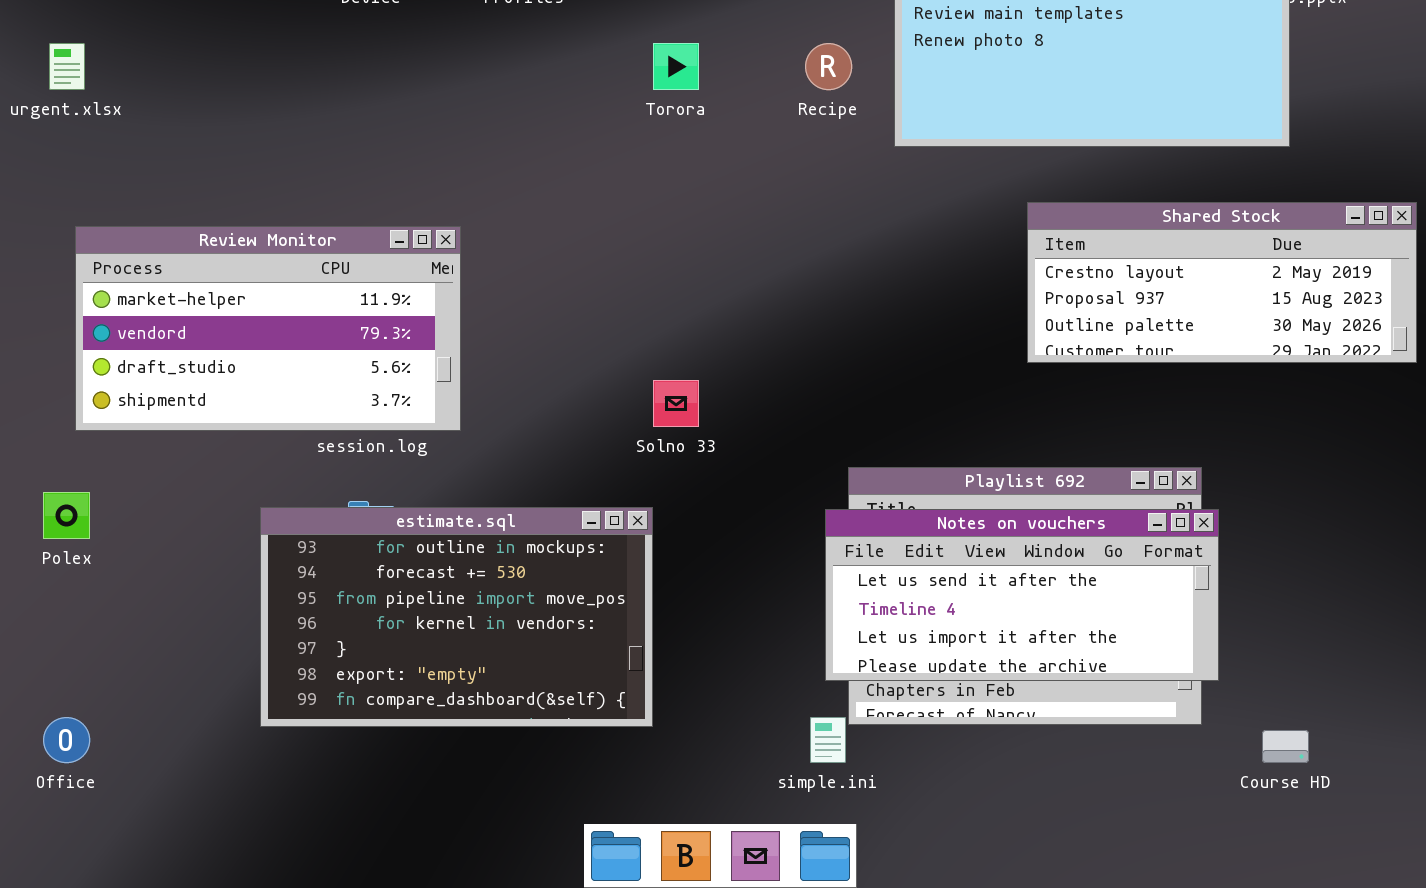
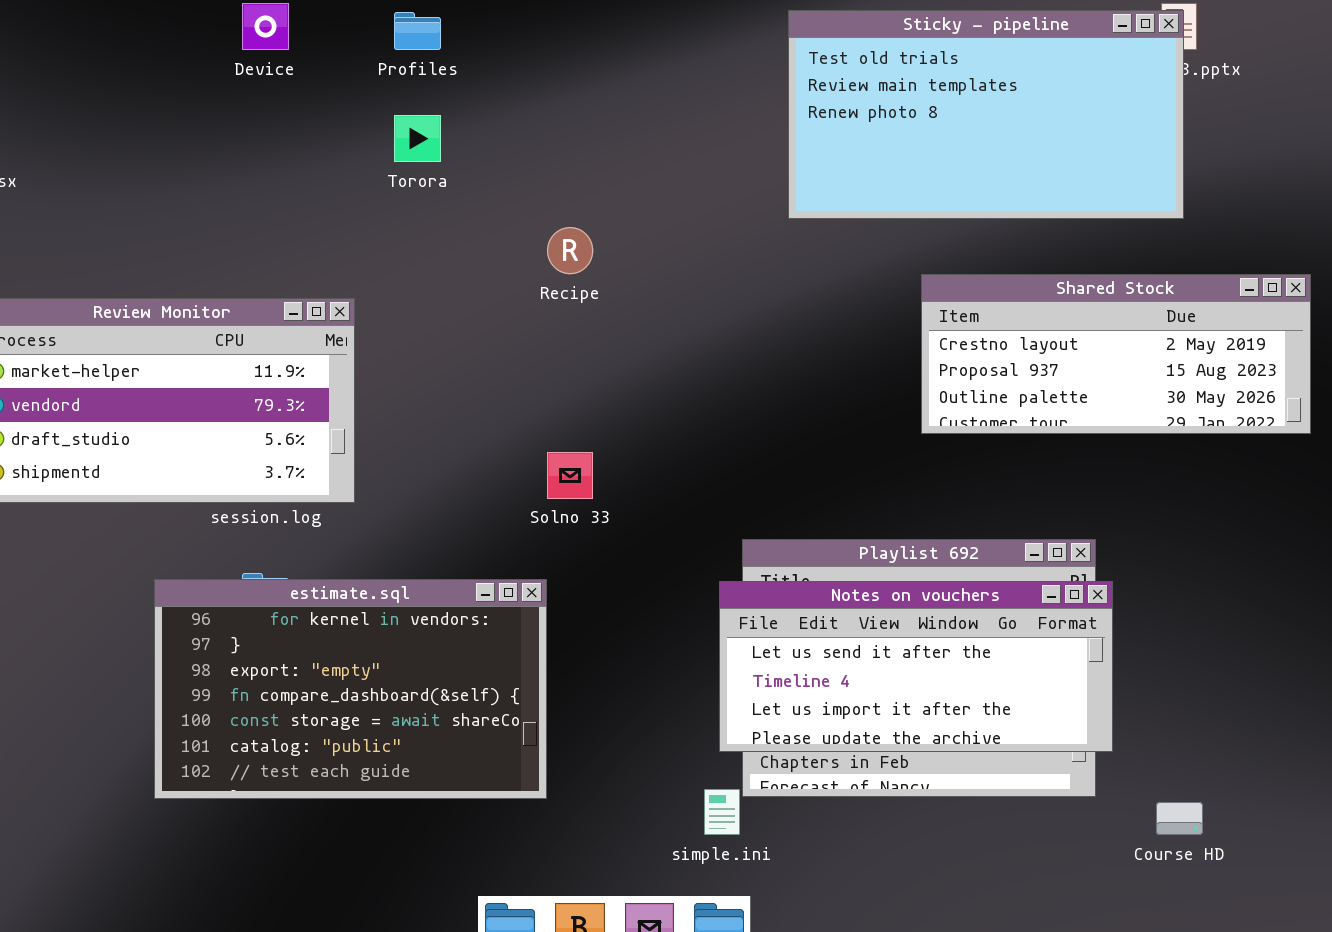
Torora: [653,43,699,90] -> [394,115,441,162], moved
Recipe: [805,43,852,90] -> [547,227,593,274], moved
estimate.sql: [260,507,653,727] -> [154,579,547,799], scrolled down 3 rows

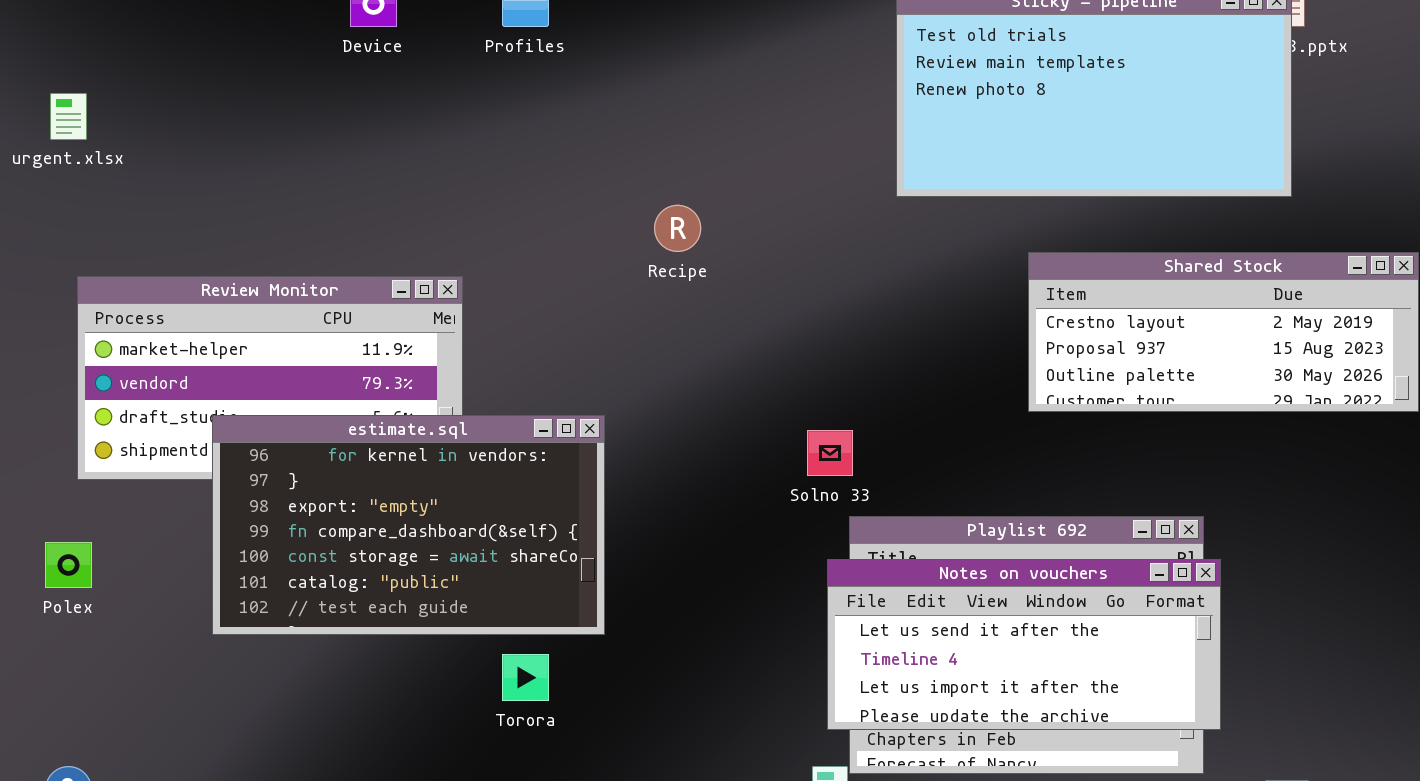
Torora: [394,115,441,162] -> [502,654,549,701], moved
Solno 33: [547,452,593,499] -> [807,430,853,476], moved
estimate.sql: [154,579,547,799] -> [212,415,605,635], moved

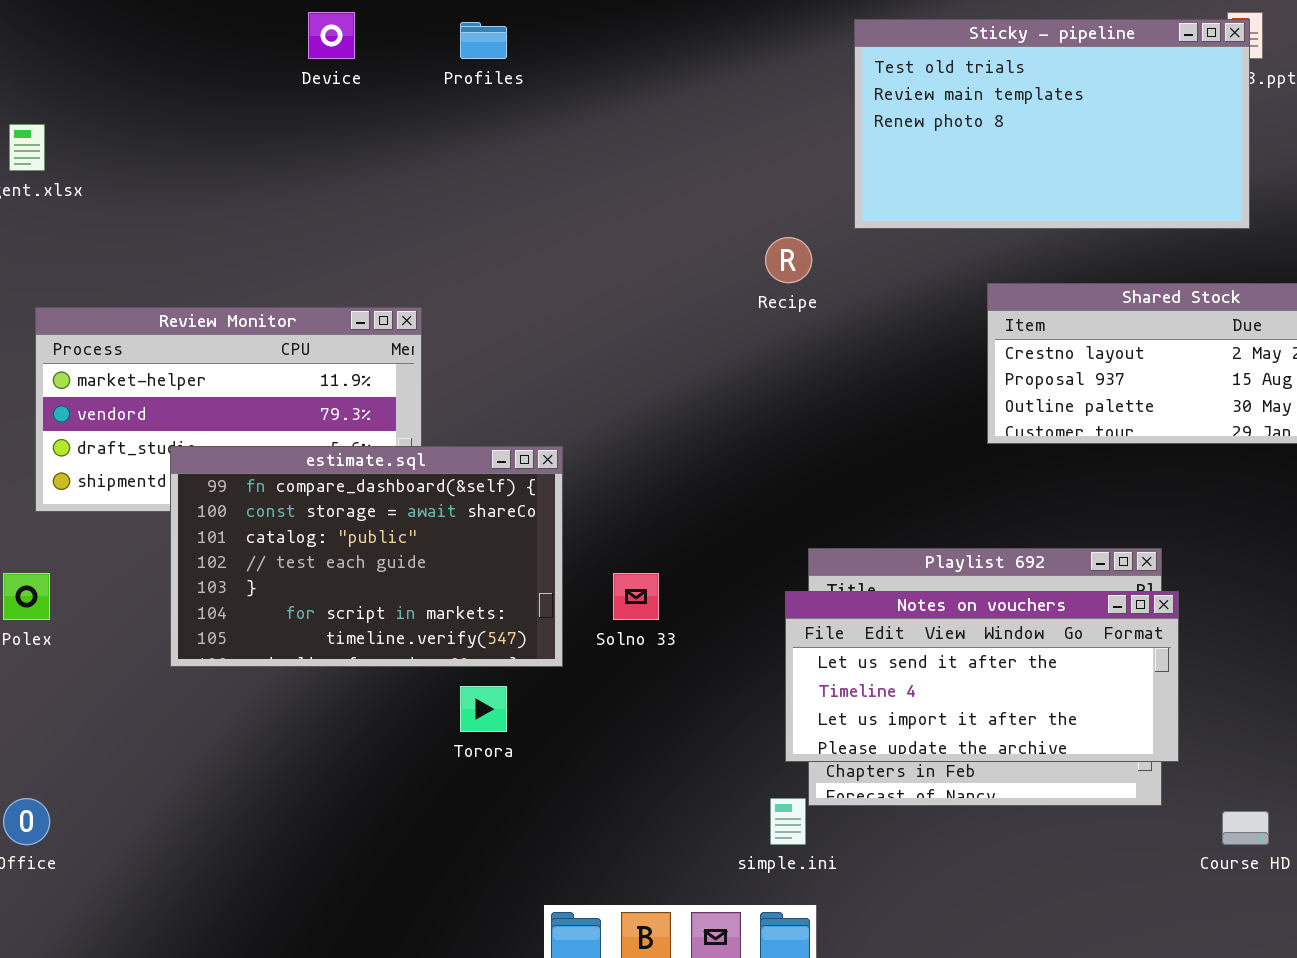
Recipe: [654,205,701,252] -> [765,237,812,283], moved
estimate.sql: [212,415,605,635] -> [170,446,563,667], scrolled down 3 rows
Solno 33: [807,430,853,476] -> [613,573,659,620], moved

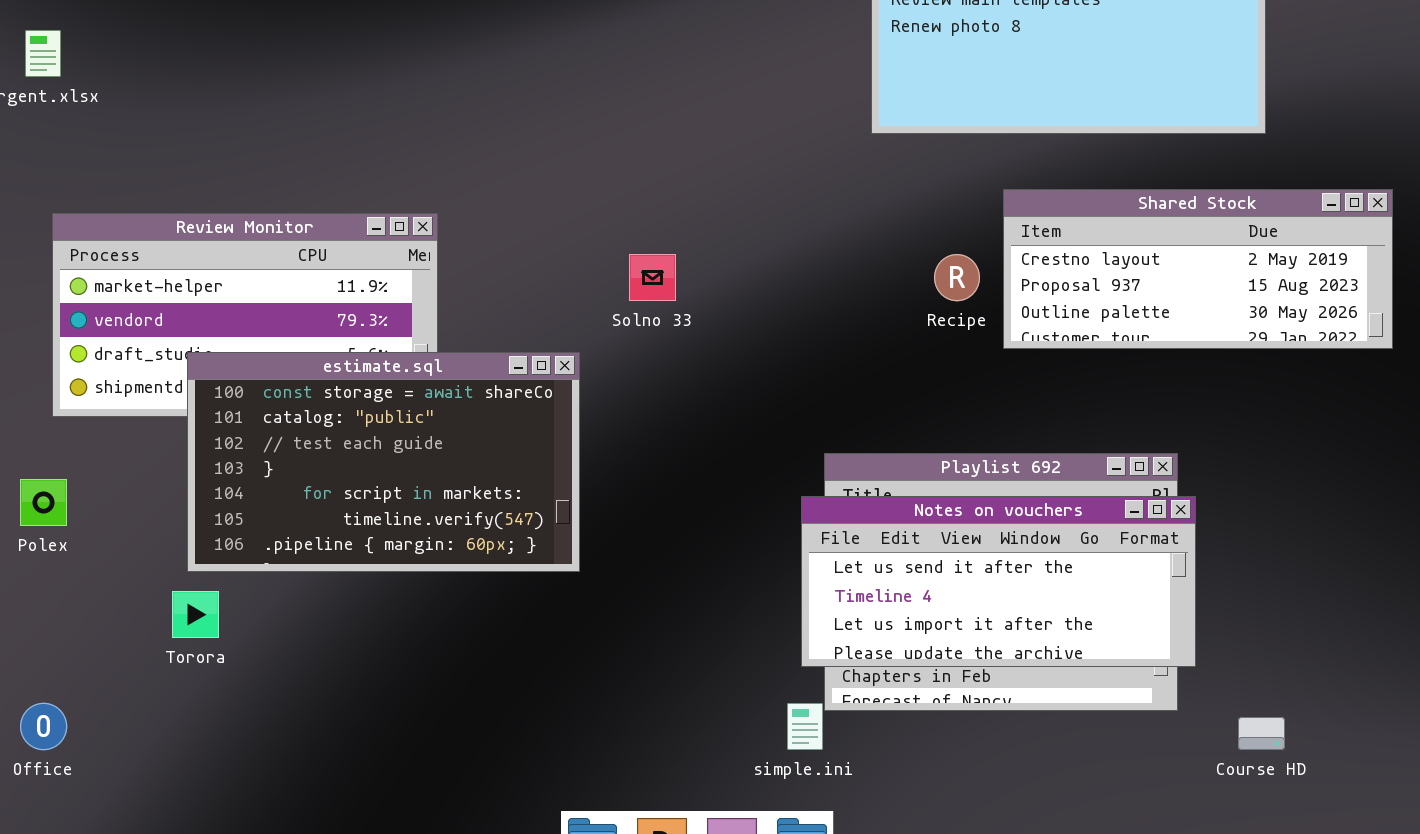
Recipe: [765,237,812,283] -> [934,254,980,301], moved
estimate.sql: [170,446,563,667] -> [187,352,580,572], scrolled down 1 row
Solno 33: [613,573,659,620] -> [629,254,676,301], moved
Torora: [460,686,507,732] -> [172,591,219,638], moved

